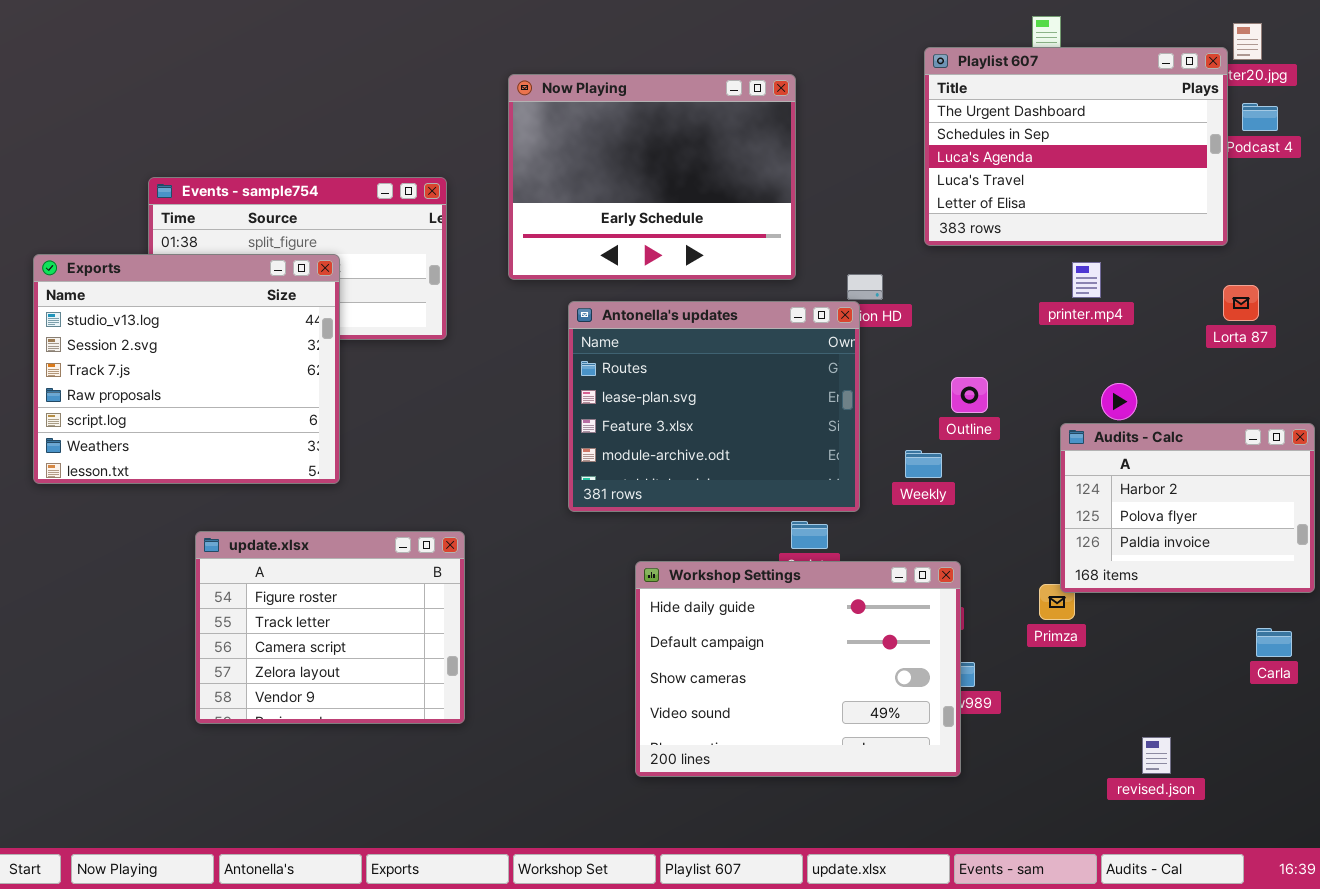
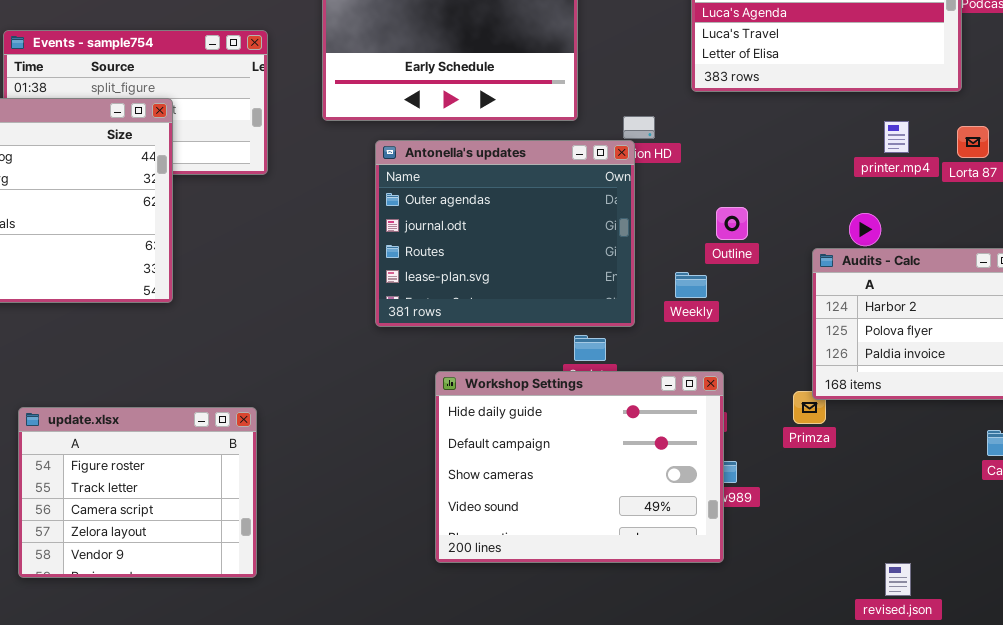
printer.mp4: [1072,262,1101,298] -> [884,121,909,153], moved
Antonella's updates: [568,301,860,512] -> [375,140,635,327], scrolled up 2 rows
update.xlsx: [195,531,465,724] -> [18,407,257,578], moved
revised.json: [1142,737,1171,774] -> [885,563,911,596], moved

